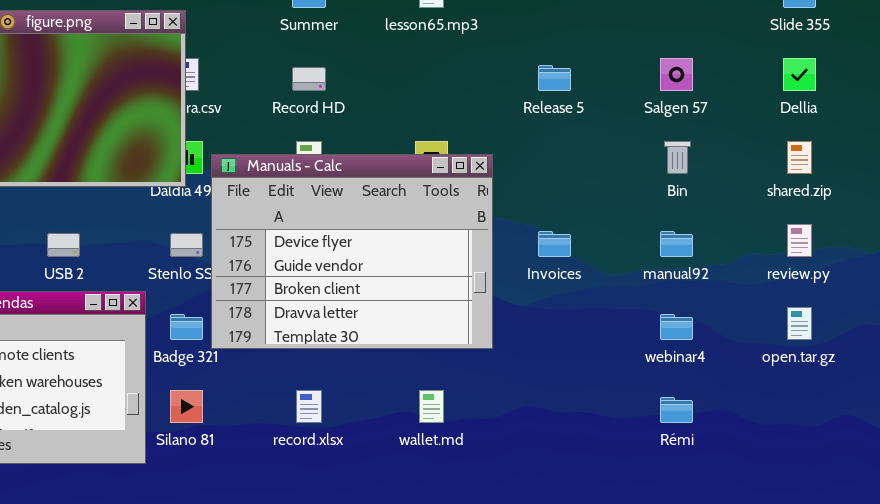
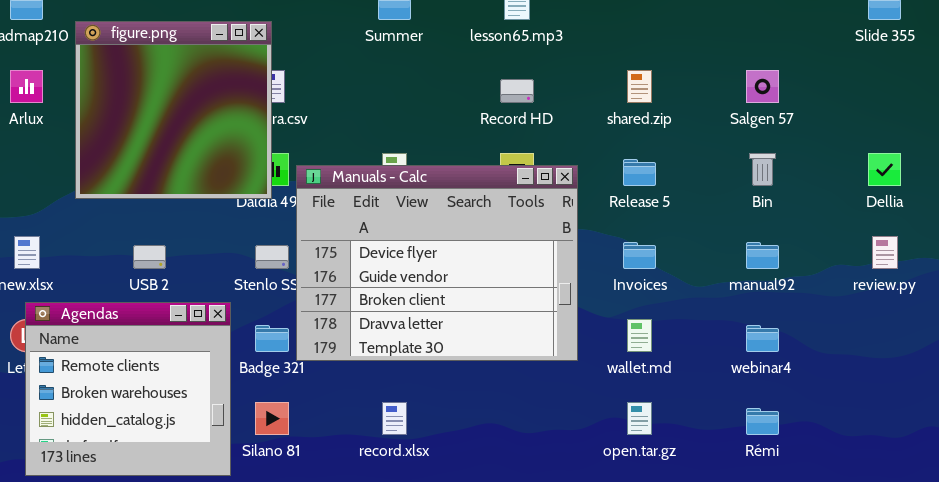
Dellia: [783,58,816,91] -> [868,153,901,186], moved
Release 5: [538,65,571,91] -> [623,159,656,186], moved
Record HD: [292,67,326,91] -> [500,79,534,103], moved
shared.zip: [787,141,812,174] -> [627,70,652,103], moved
open.tar.gz: [787,307,812,340] -> [627,402,652,435], moved
wallet.md: [419,390,444,423] -> [627,319,652,352], moved

